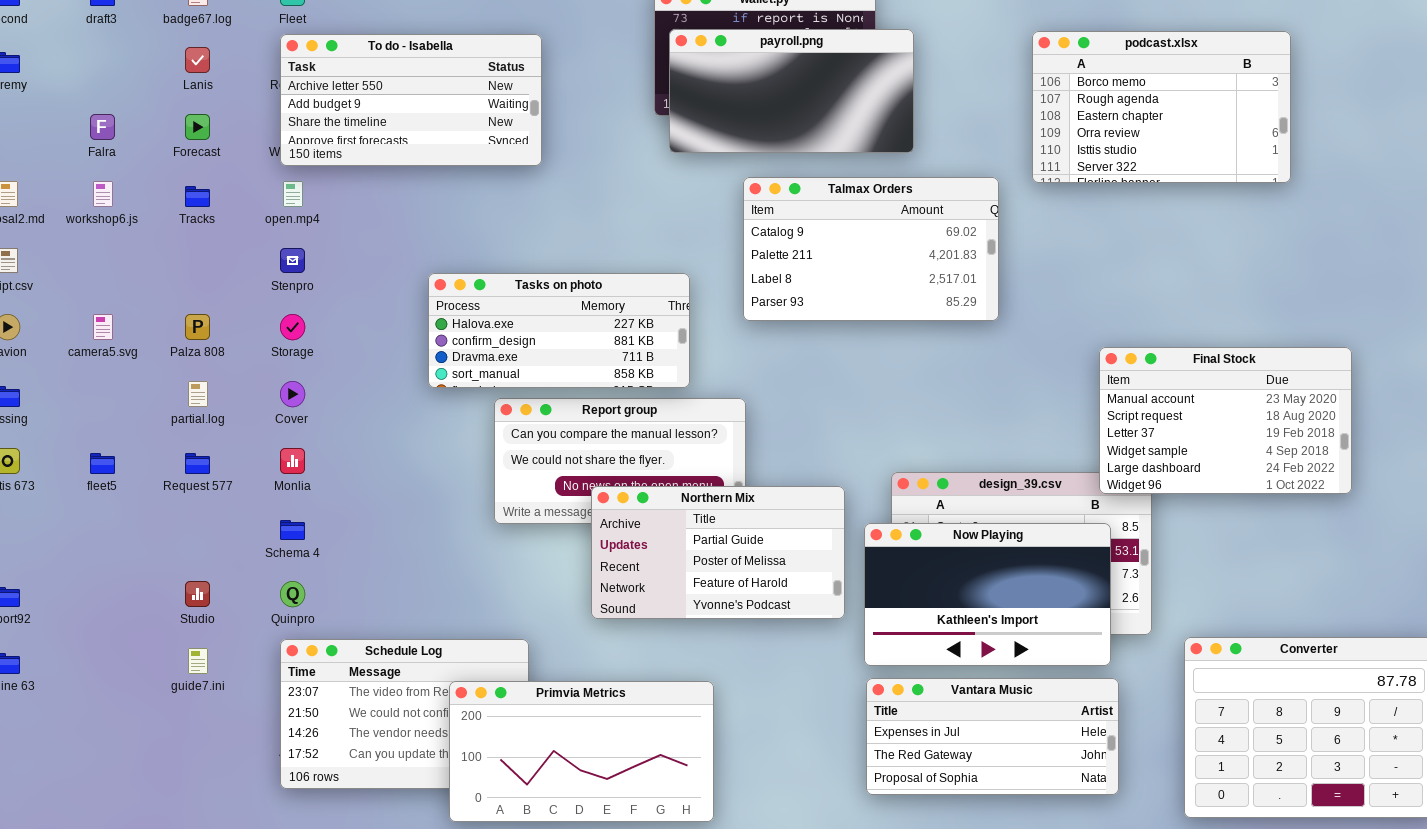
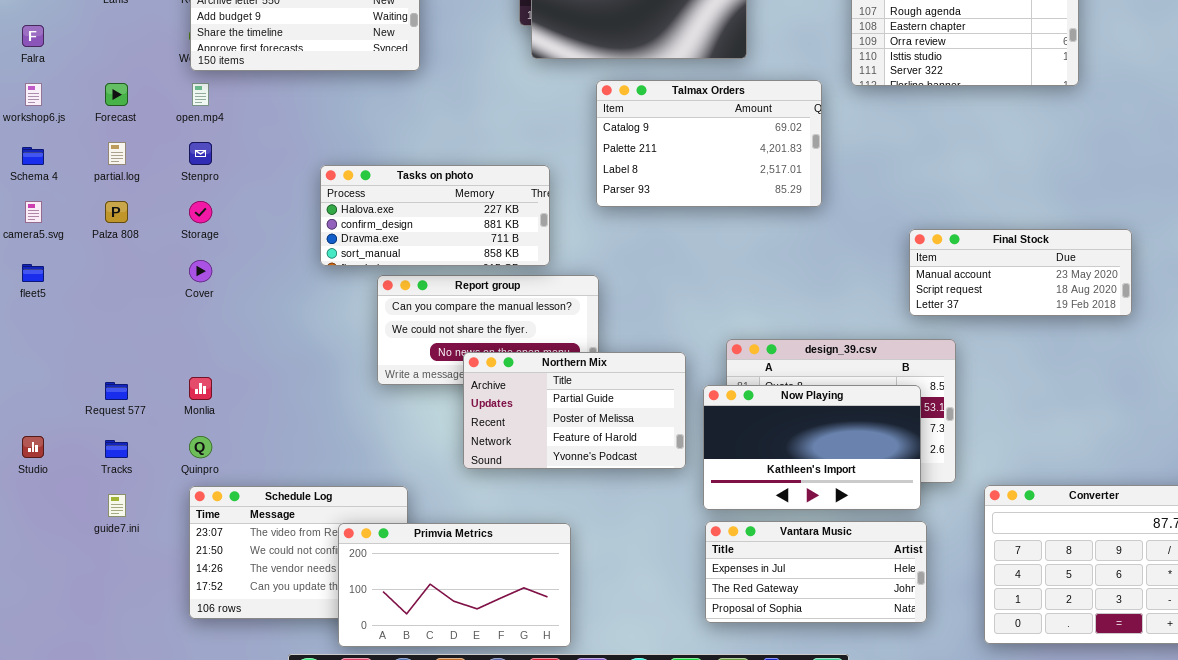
Forecast: [185,114,210,140] -> [105,83,128,106], moved
Tracks: [185,186,210,207] -> [105,440,128,458], moved
Final Stock: [1099,347,1352,494] -> [909,229,1132,316], resized
partial.log: [188,381,208,407] -> [108,142,126,165], moved
Monlia: [280,448,305,474] -> [189,377,212,400], moved
fleet5: [90,453,115,474] -> [22,264,44,282], moved
Request 577: [185,453,210,474] -> [105,382,128,400], moved
Schema 4: [280,520,305,540] -> [22,147,44,165], moved
Studio: [185,581,210,607] -> [22,436,44,458], moved

